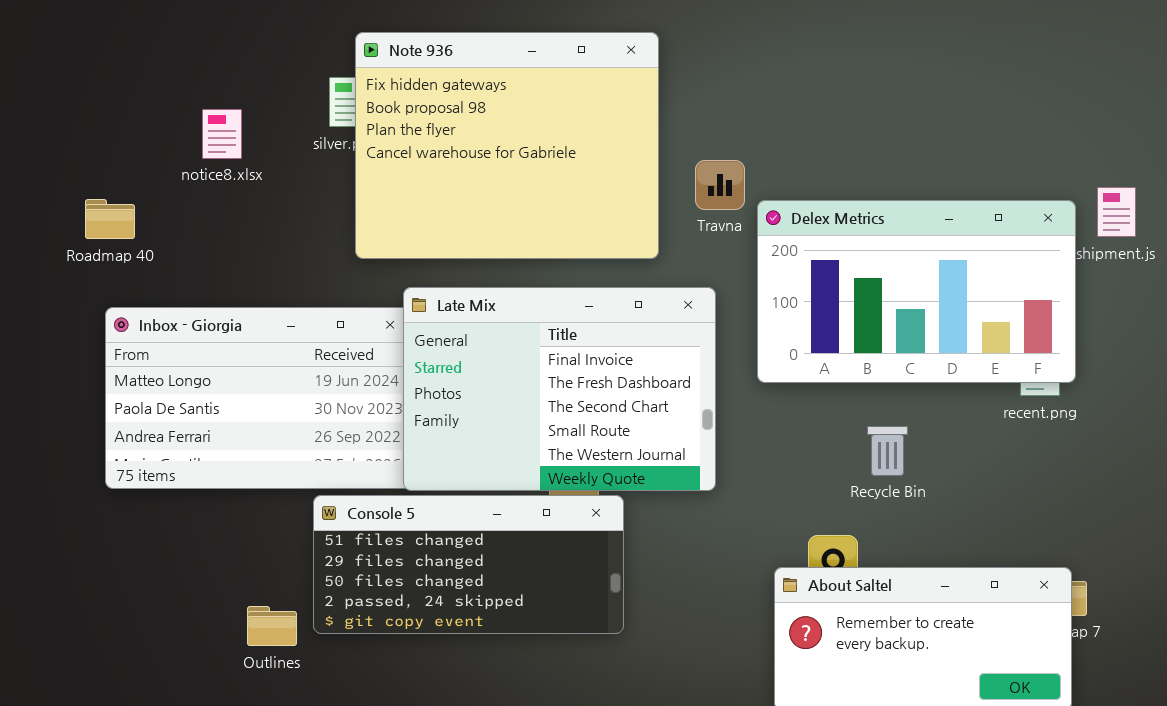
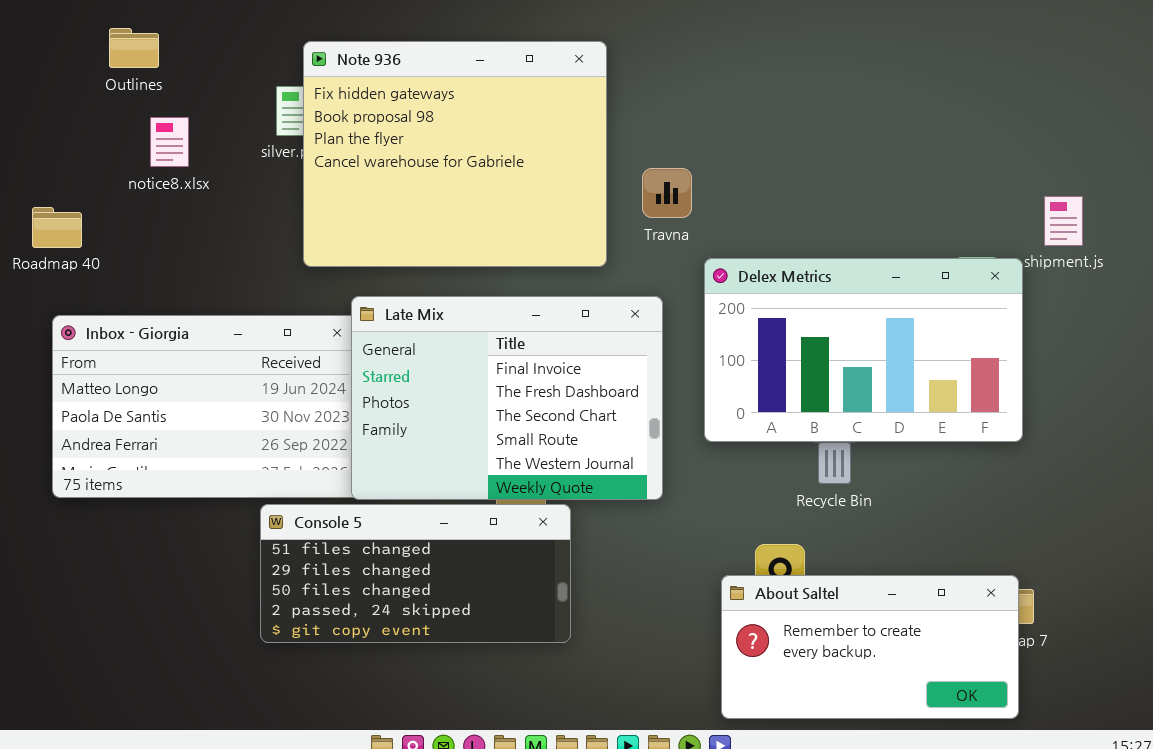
Delex Metrics: [757,200,1076,383] -> [704,258,1023,442], moved
Outlines: [247,606,297,646] -> [109,28,159,68], moved

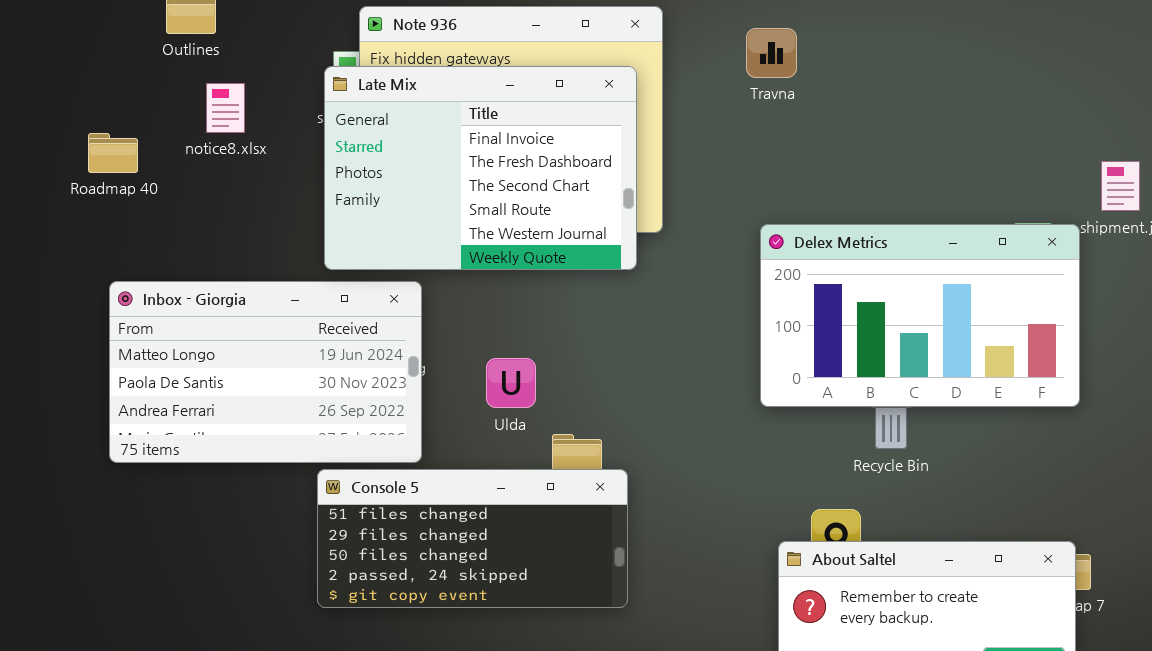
Travna: [642,168,692,218] -> [746,28,797,78], moved
Roadmap 40: [32,207,82,248] -> [88,133,138,173], moved
Late Mix: [351,296,663,500] -> [324,66,637,270], moved

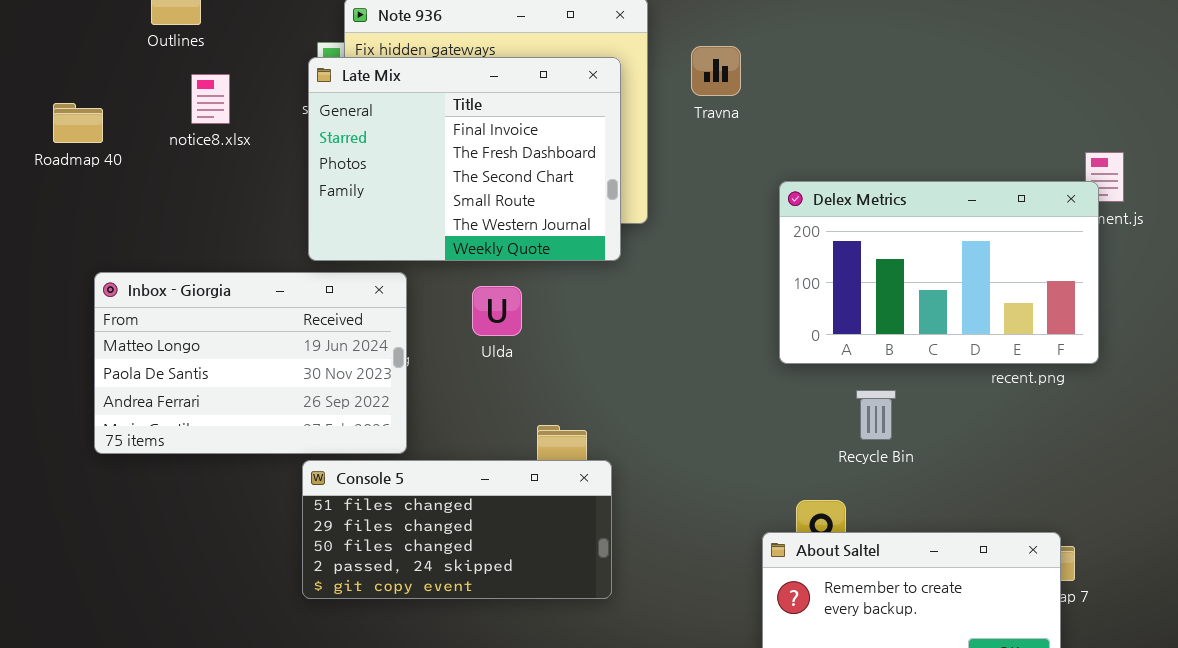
Travna: [746,28,797,78] -> [691,46,741,96], moved
Roadmap 40: [88,133,138,173] -> [53,103,103,143], moved
Delex Metrics: [760,224,1080,407] -> [779,181,1099,364], moved
Ulda: [486,358,536,408] -> [472,286,522,336], moved

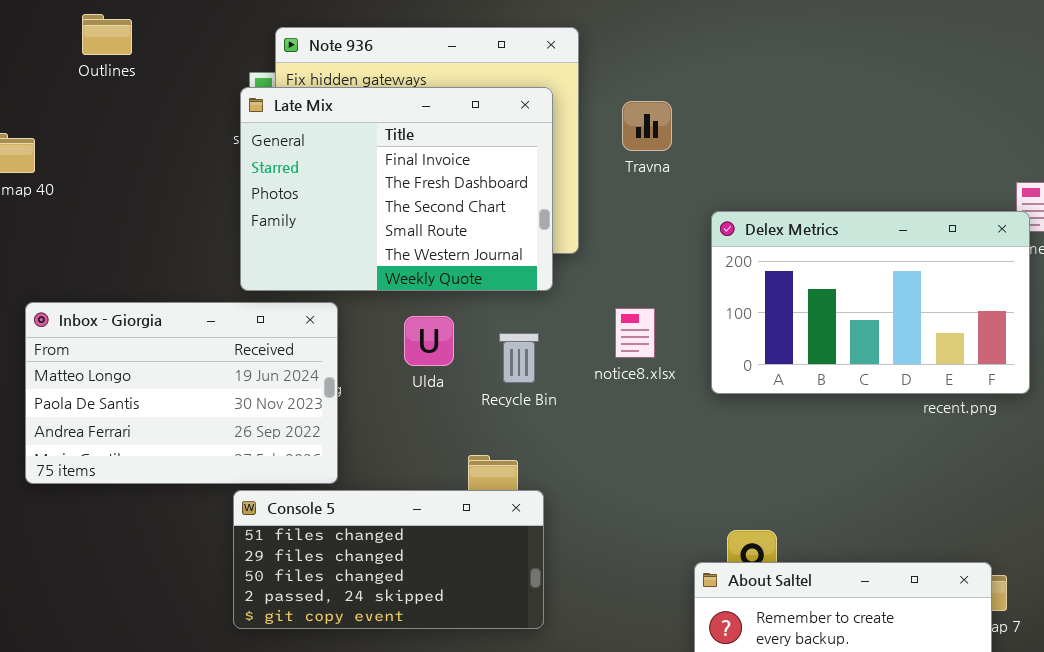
Travna: [691,46,741,96] -> [622,101,672,151], moved
notice8.xlsx: [191,74,230,124] -> [615,308,655,358], moved
Recycle Bin: [856,390,896,440] -> [499,333,539,383], moved

